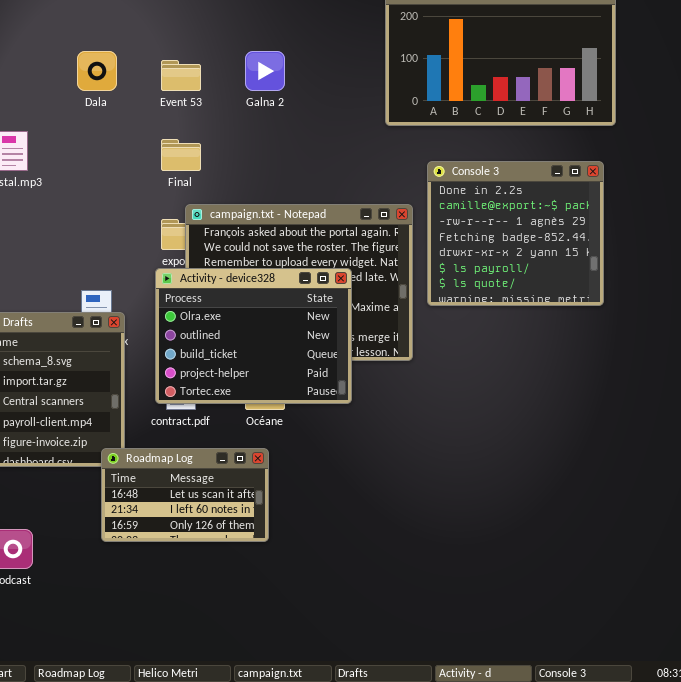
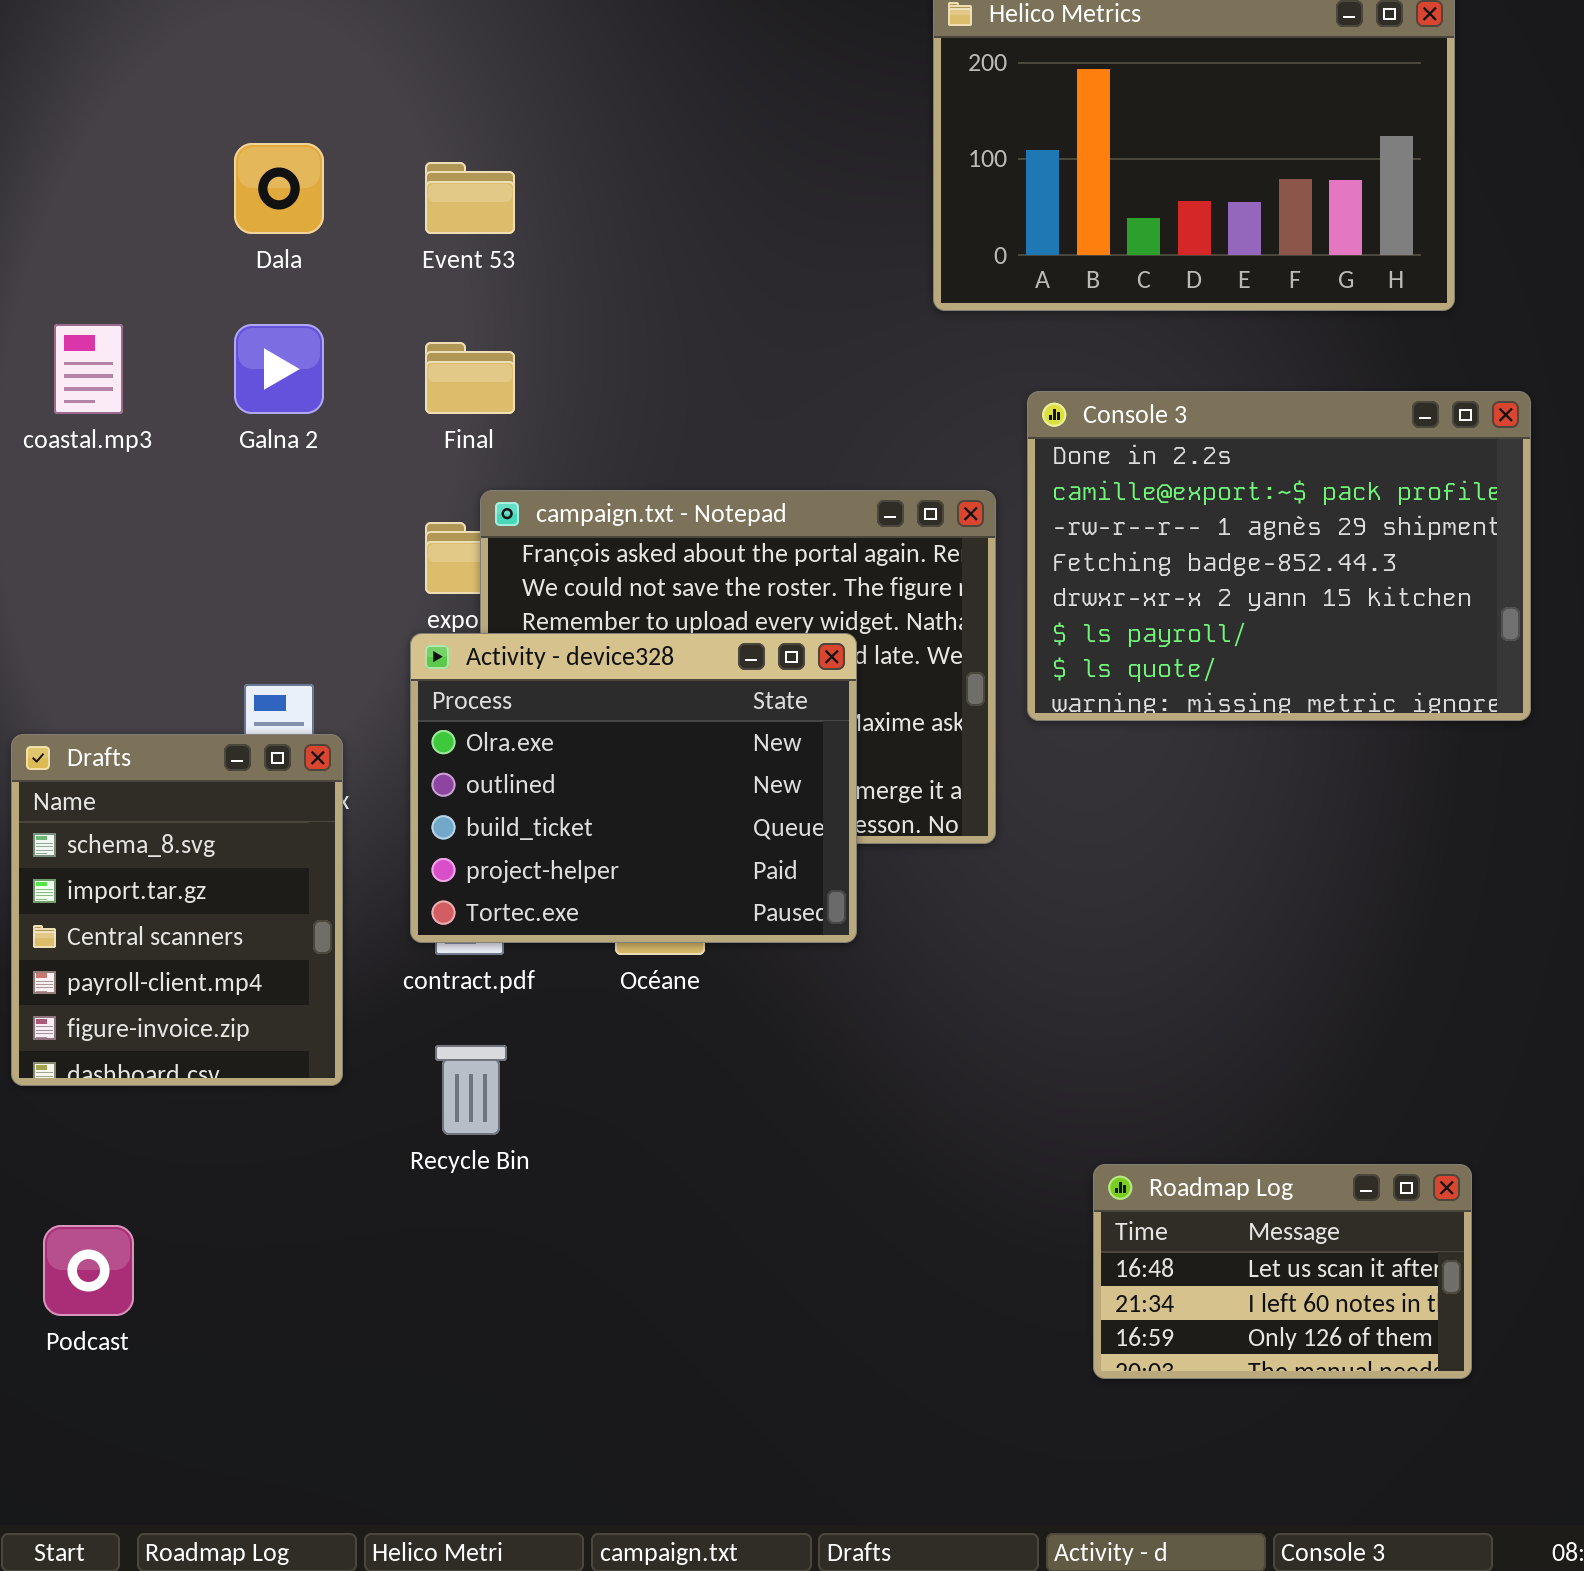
Galna 2: [245,51,285,91] -> [234,324,324,414], moved
Console 3: [427,161,604,306] -> [1027,391,1531,721], resized
Roadmap Log: [101,448,269,542] -> [1093,1164,1472,1379], moved

